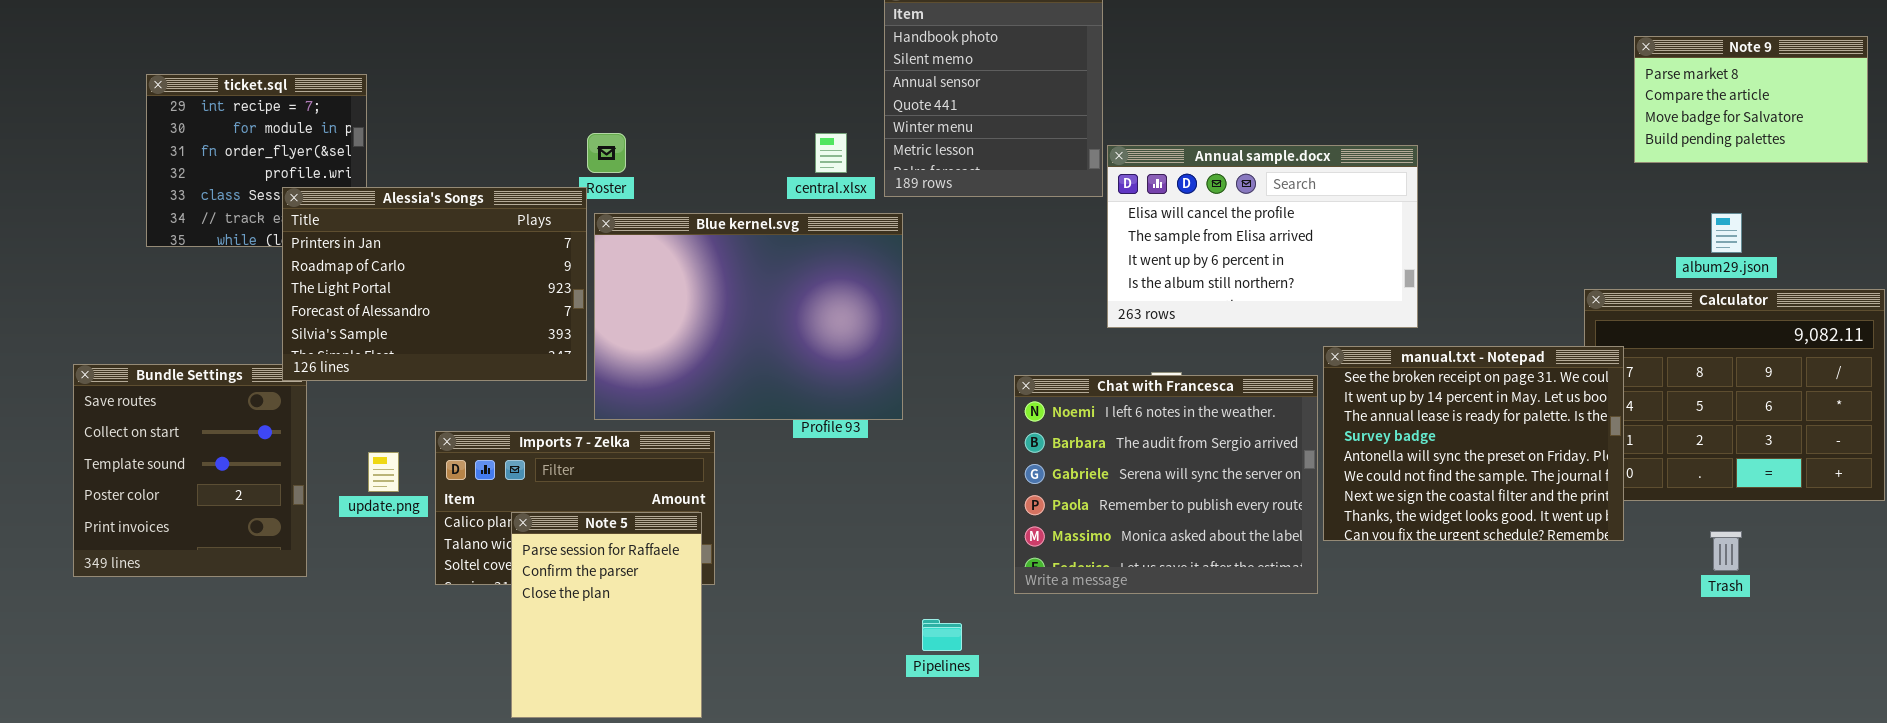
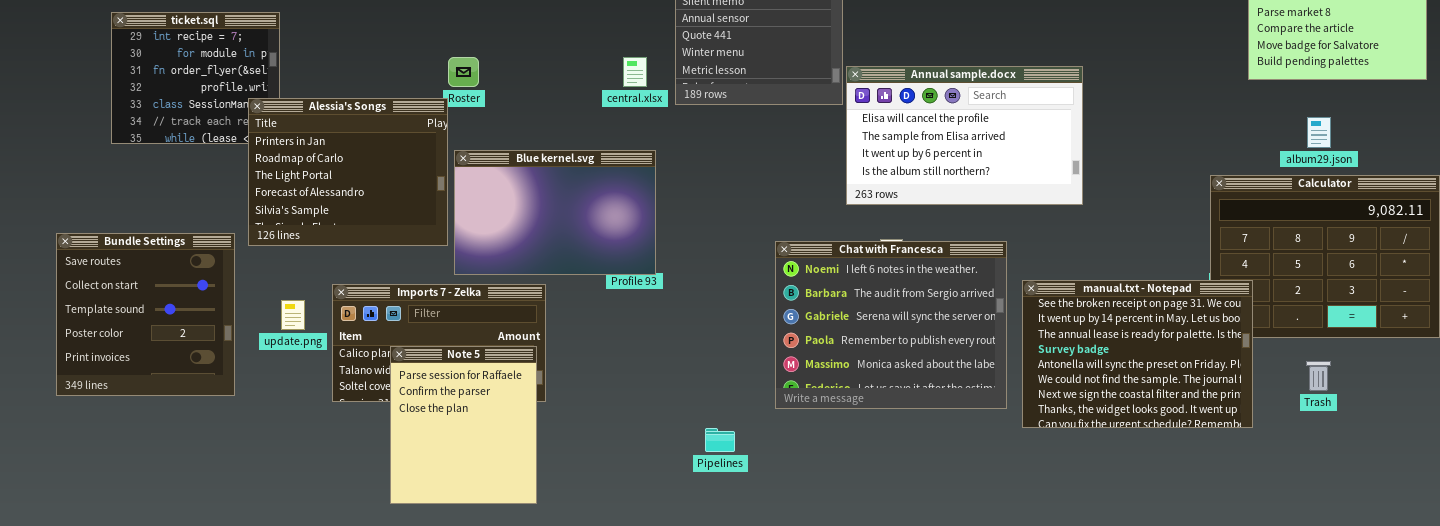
Alessia's Songs: [282,187,587,381] -> [248,98,448,246], resized
Blue kernel.svg: [594,213,903,420] -> [454,150,656,275], resized
manual.txt - Notepad: [1323,346,1624,541] -> [1022,280,1253,428], moved

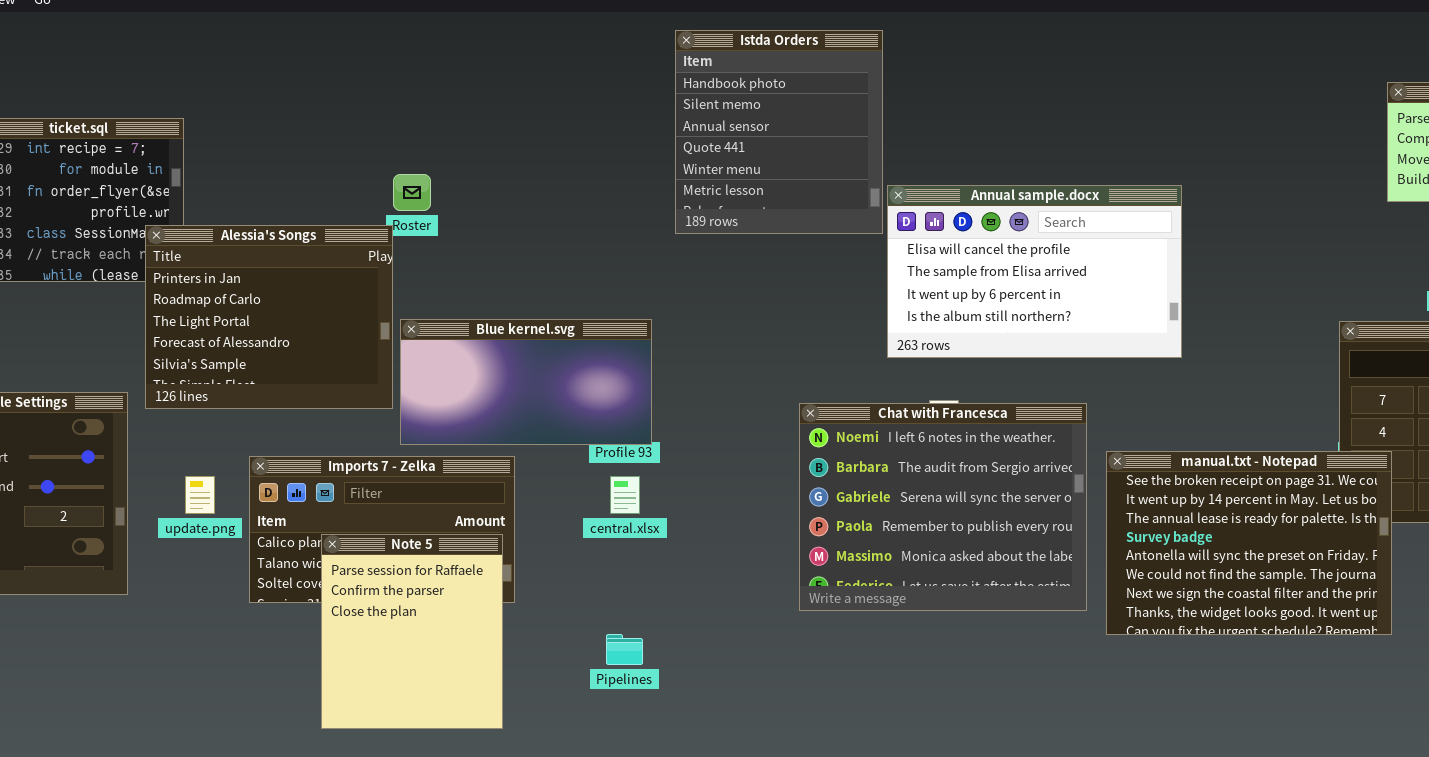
central.xlsx: [623,57,647,87] -> [610,476,640,514], moved
Blue kernel.svg: [454,150,656,275] -> [400,319,652,445], resized
Pipelines: [705,428,735,452] -> [606,634,643,665], moved

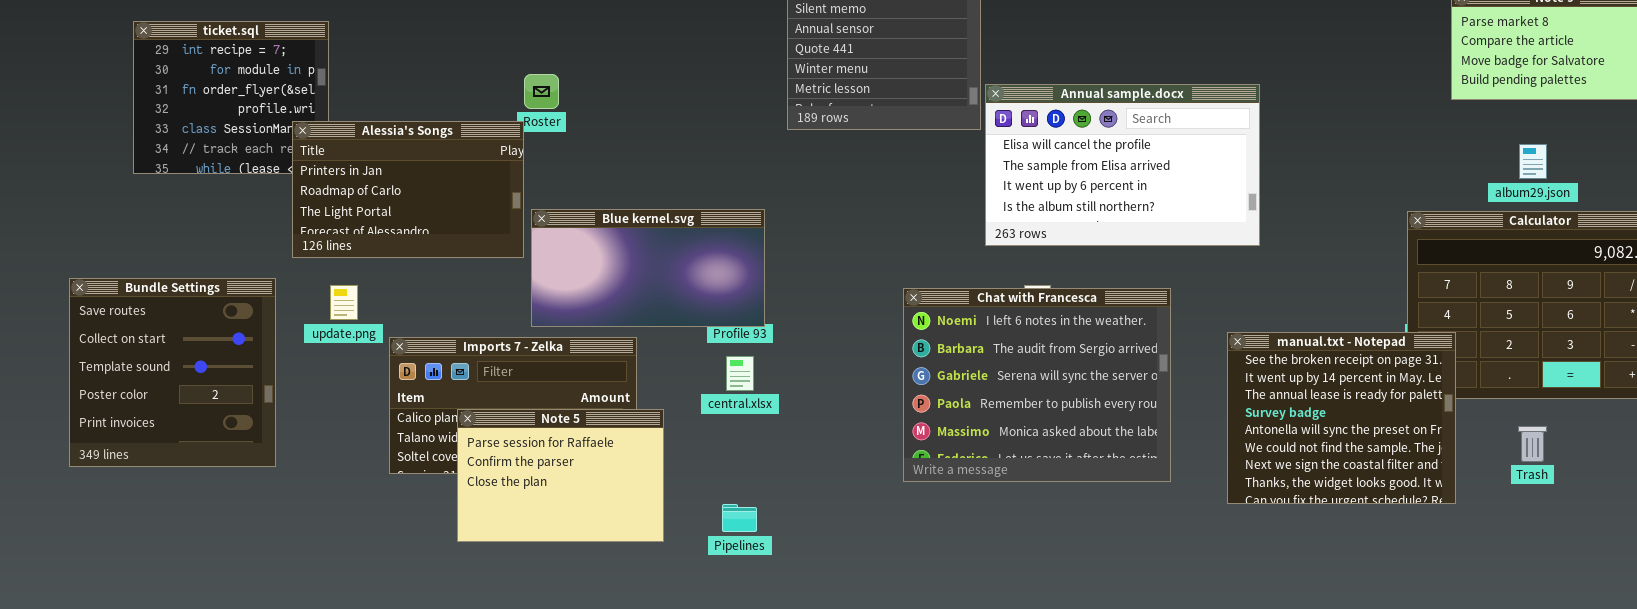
Alessia's Songs: [145,225,393,409] -> [292,121,524,258], resized
manual.txt - Notepad: [1106,451,1392,635] -> [1227,332,1456,504], resized
update.png: [185,476,215,514] -> [330,285,358,320], moved
Note 5: [321,534,503,729] -> [457,409,664,542], resized

